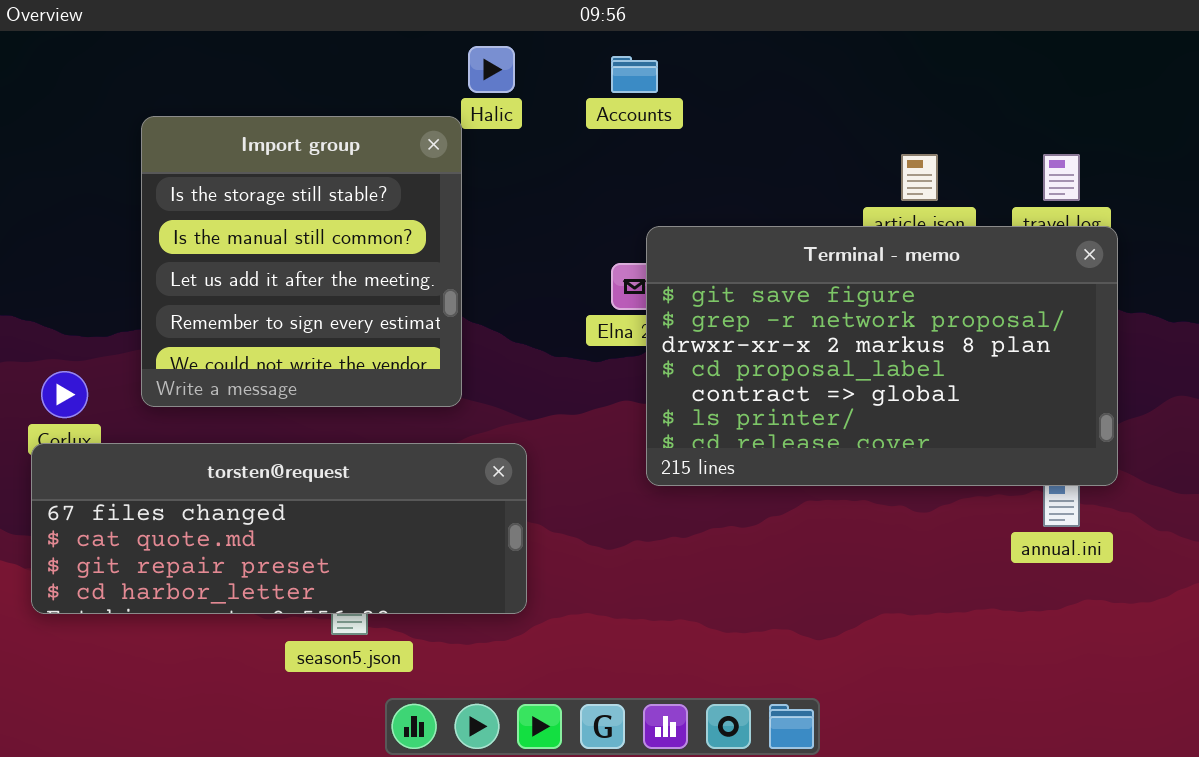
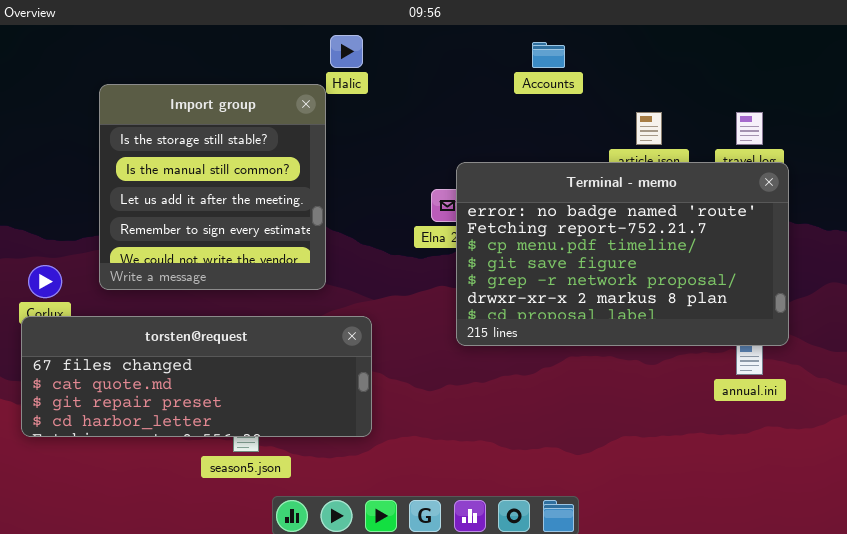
Accounts: [611,56,658,93] -> [532,42,565,68], moved
Terminal - memo: [646,226,1118,486] -> [456,162,789,346], scrolled up 3 rows

